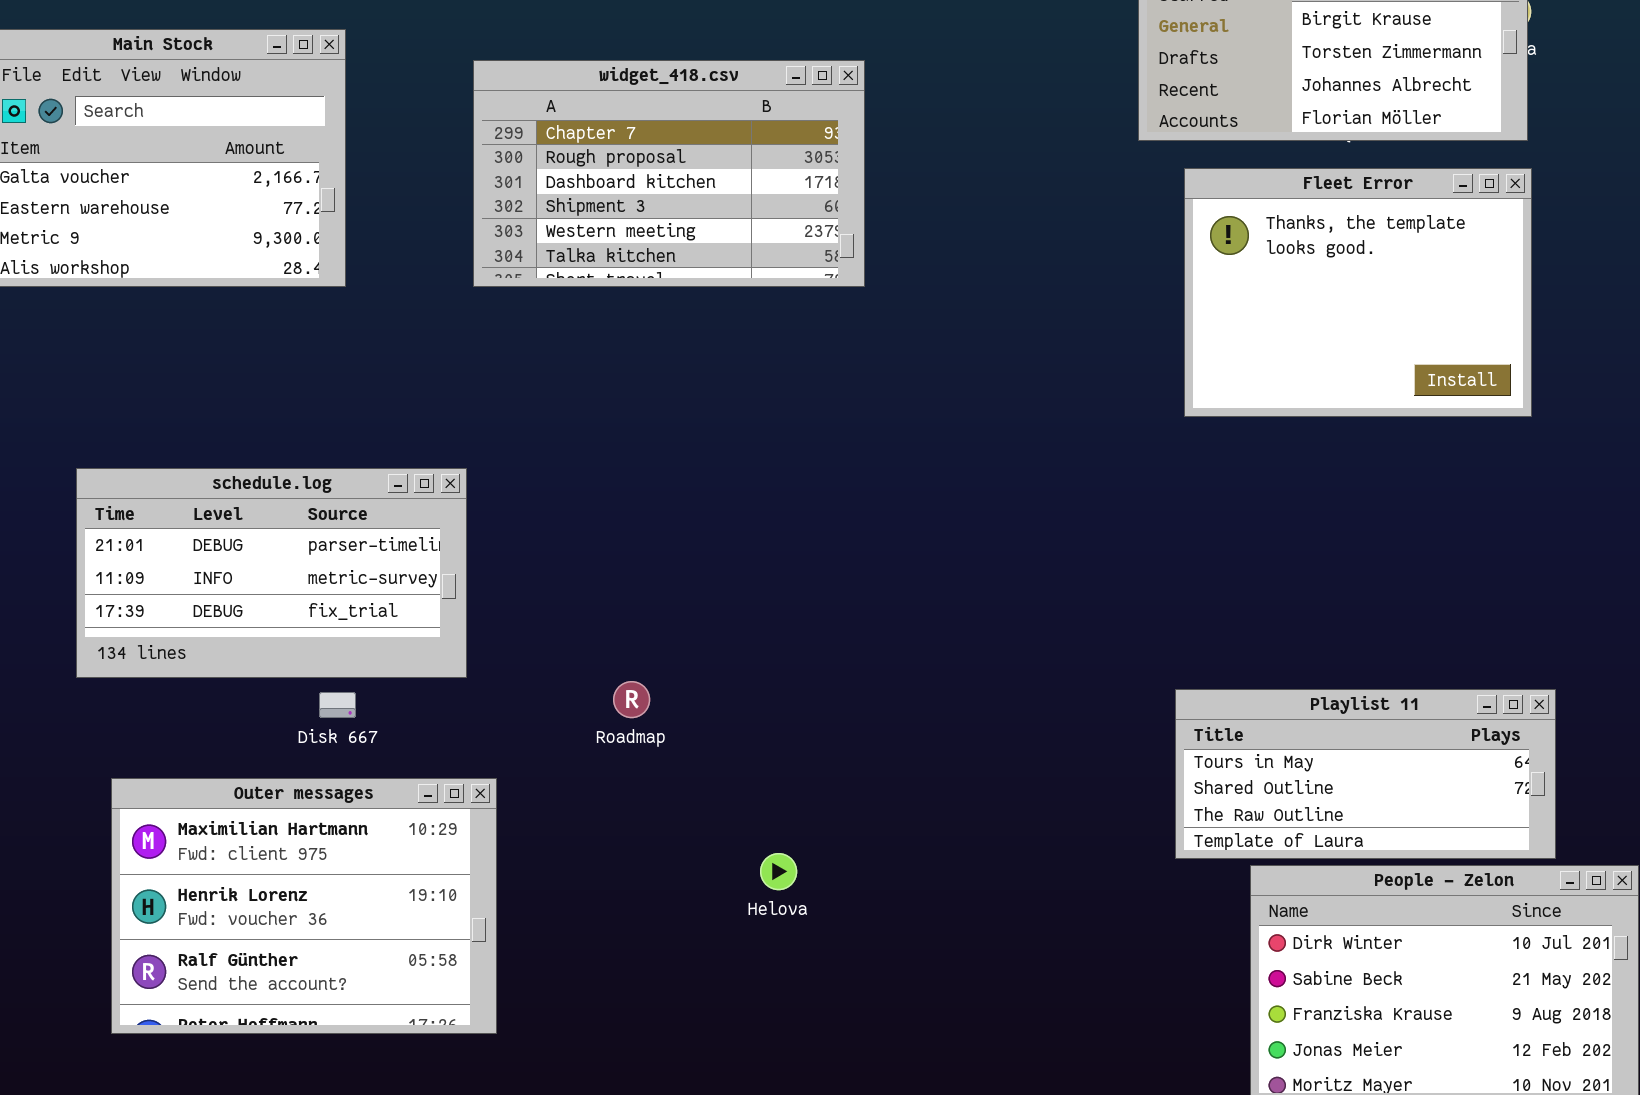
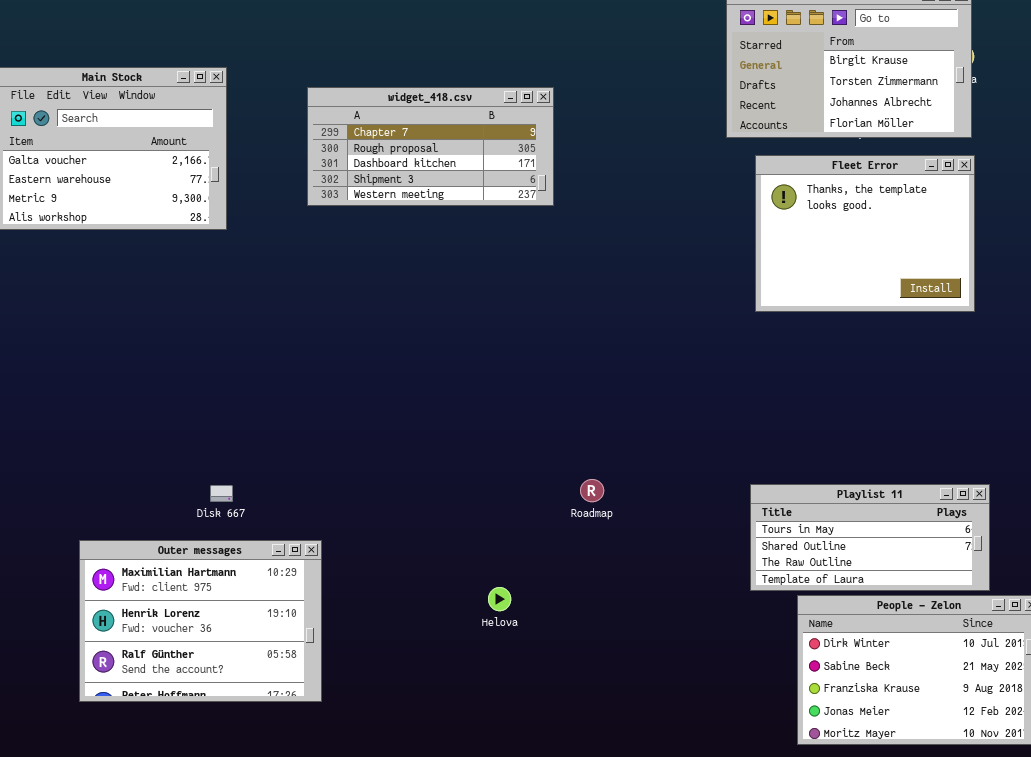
widget_418.csv: [473,60,865,287] -> [307,87,554,206], resized
schedule.log: [76,468,467,678] -> none, closed
Roadmap: [613,681,650,718] -> [580,479,604,502], moved

